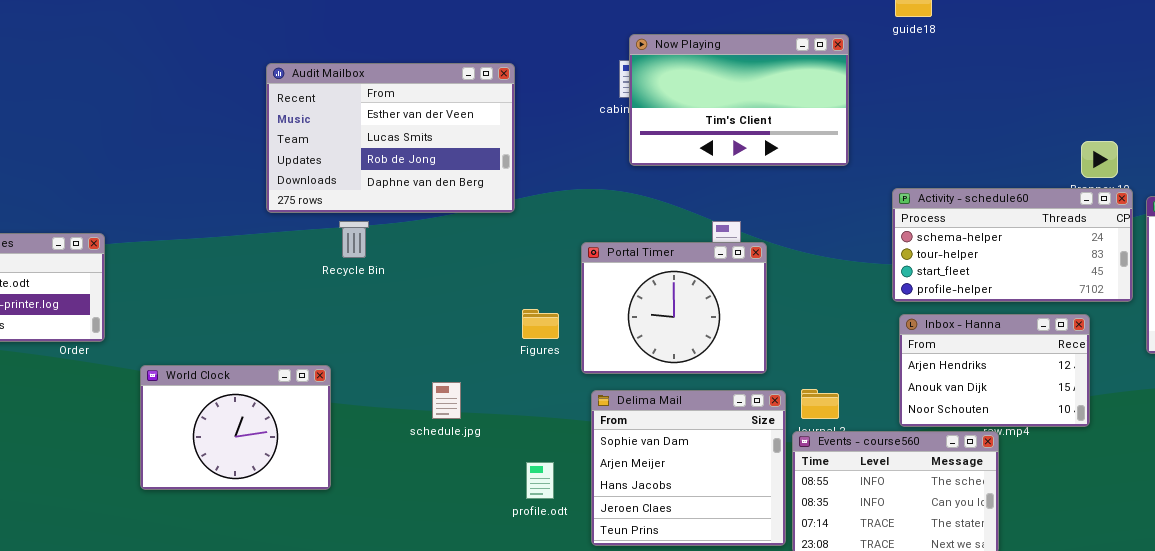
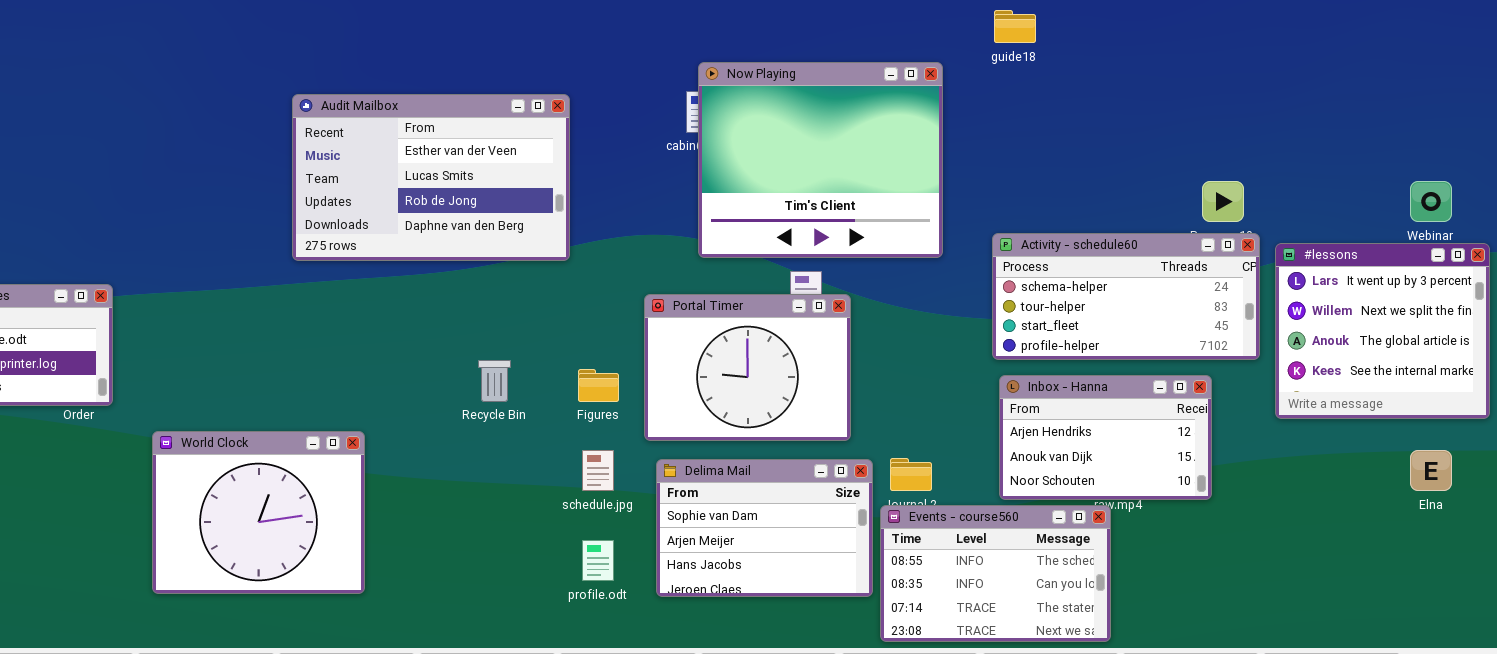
Now Playing: [629,34,849,166] -> [698,62,943,258], resized
Recycle Bin: [339,221,369,258] -> [478,360,511,402], moved
World Clock: [140,365,331,490] -> [152,431,365,594], resized
schedule.jpg: [432,382,461,419] -> [582,450,614,491], moved
Delima Mail: [591,390,786,546] -> [656,459,873,597], resized

